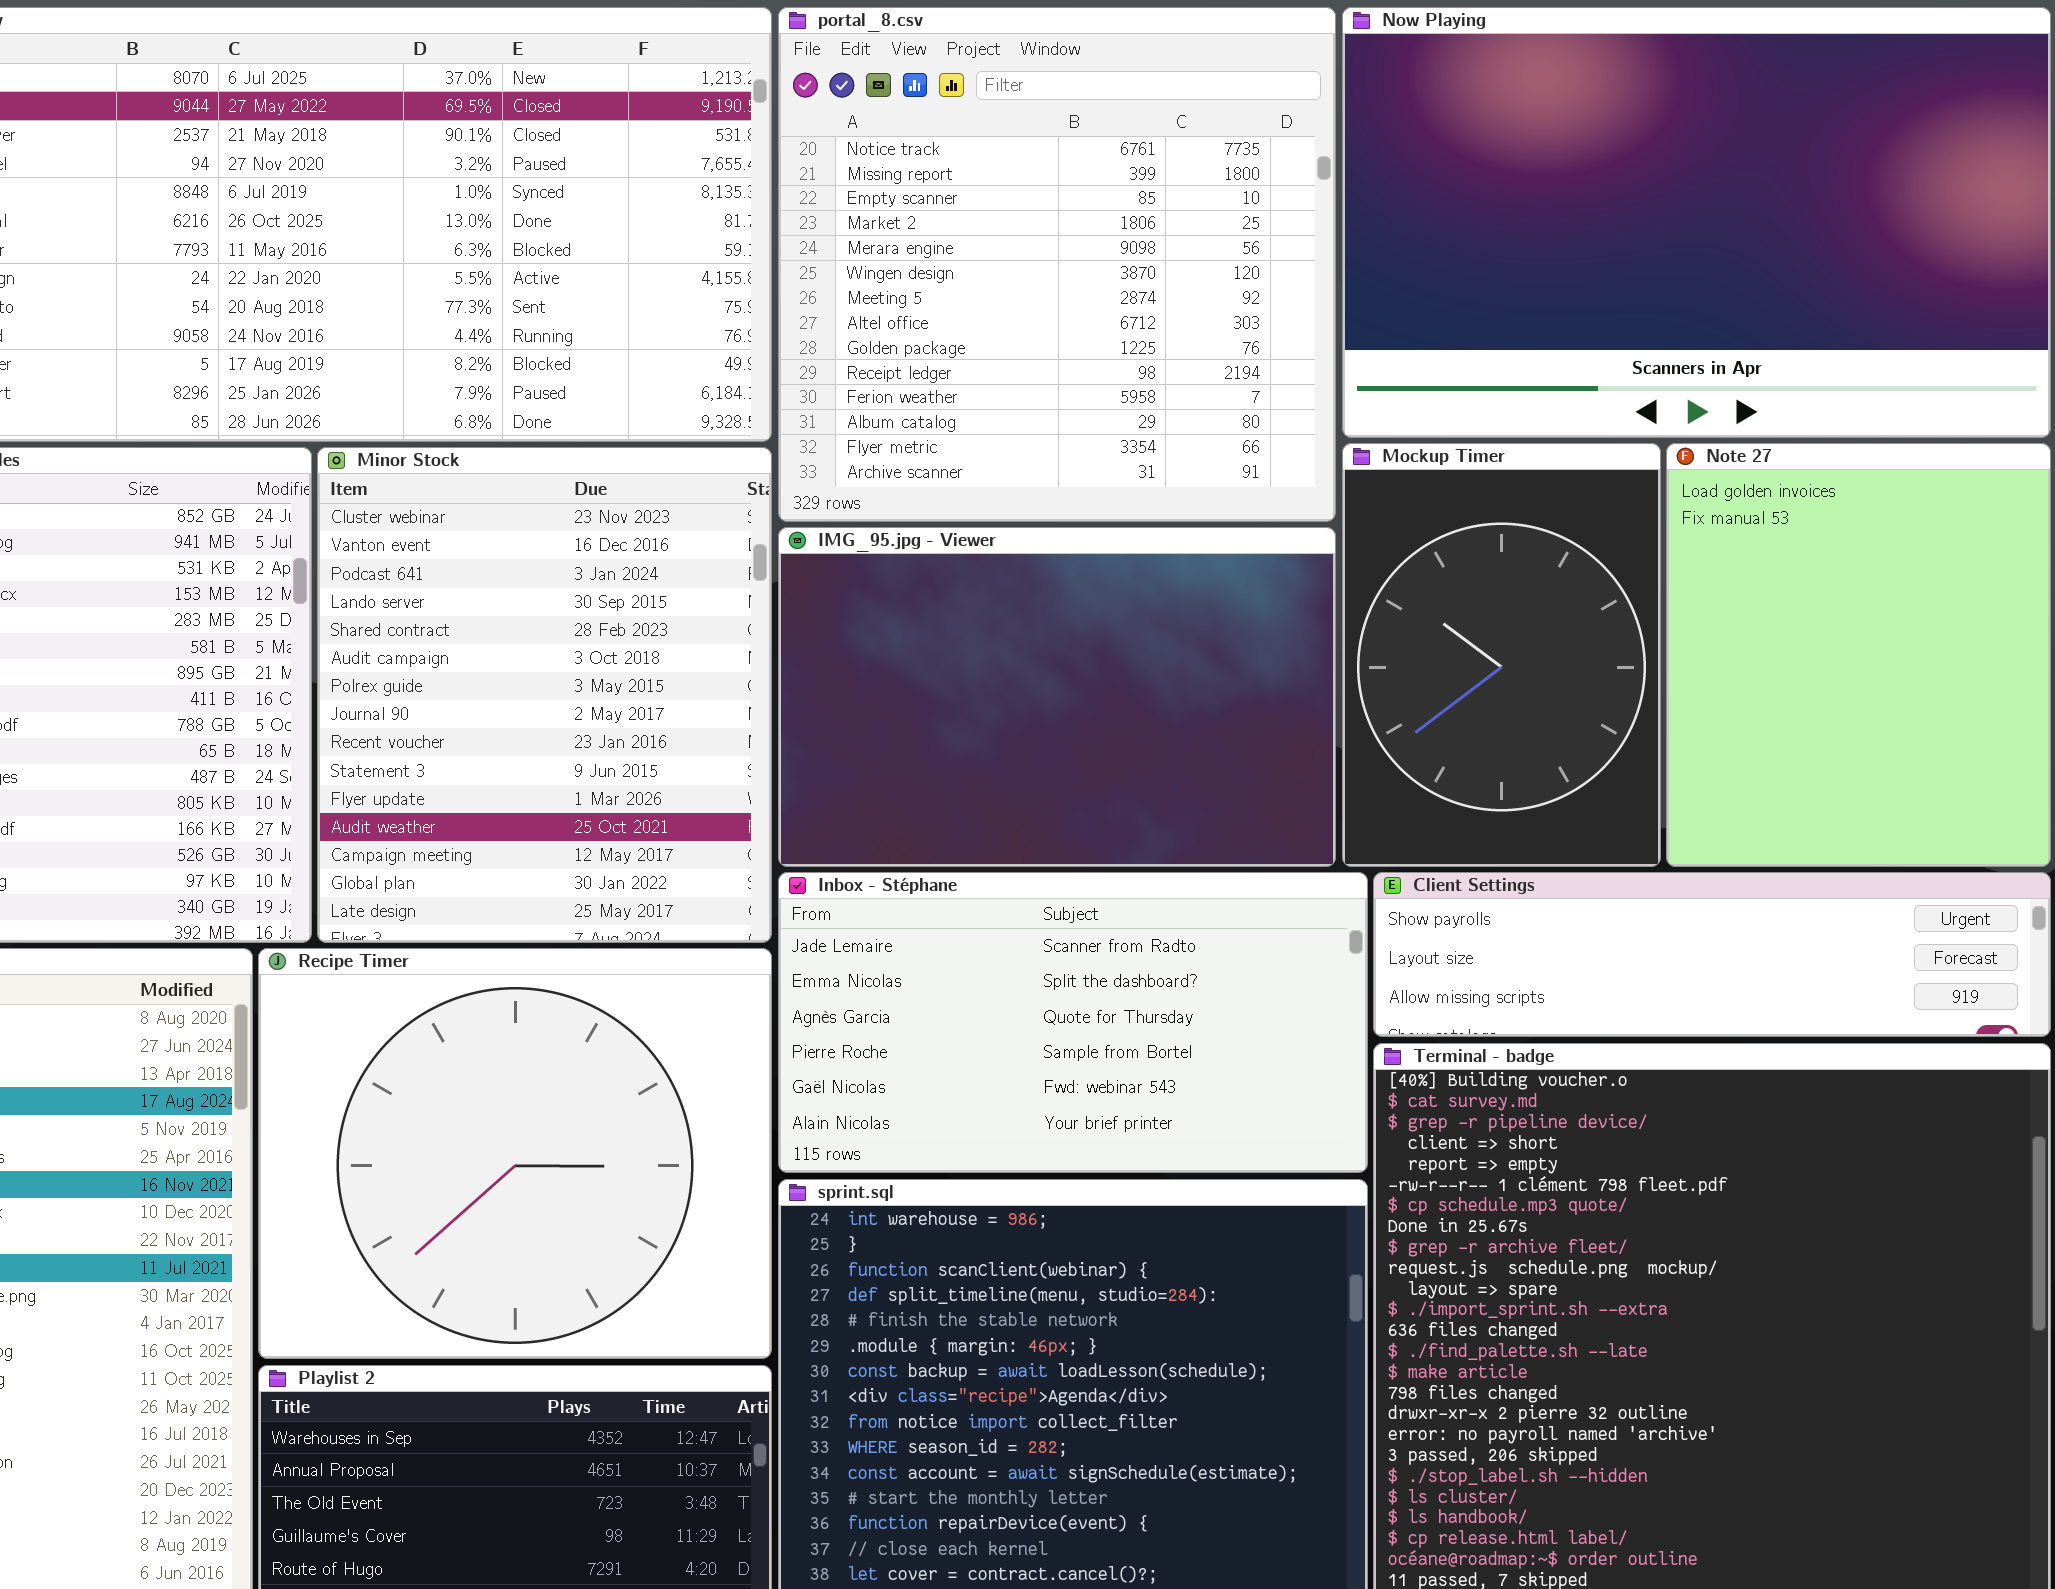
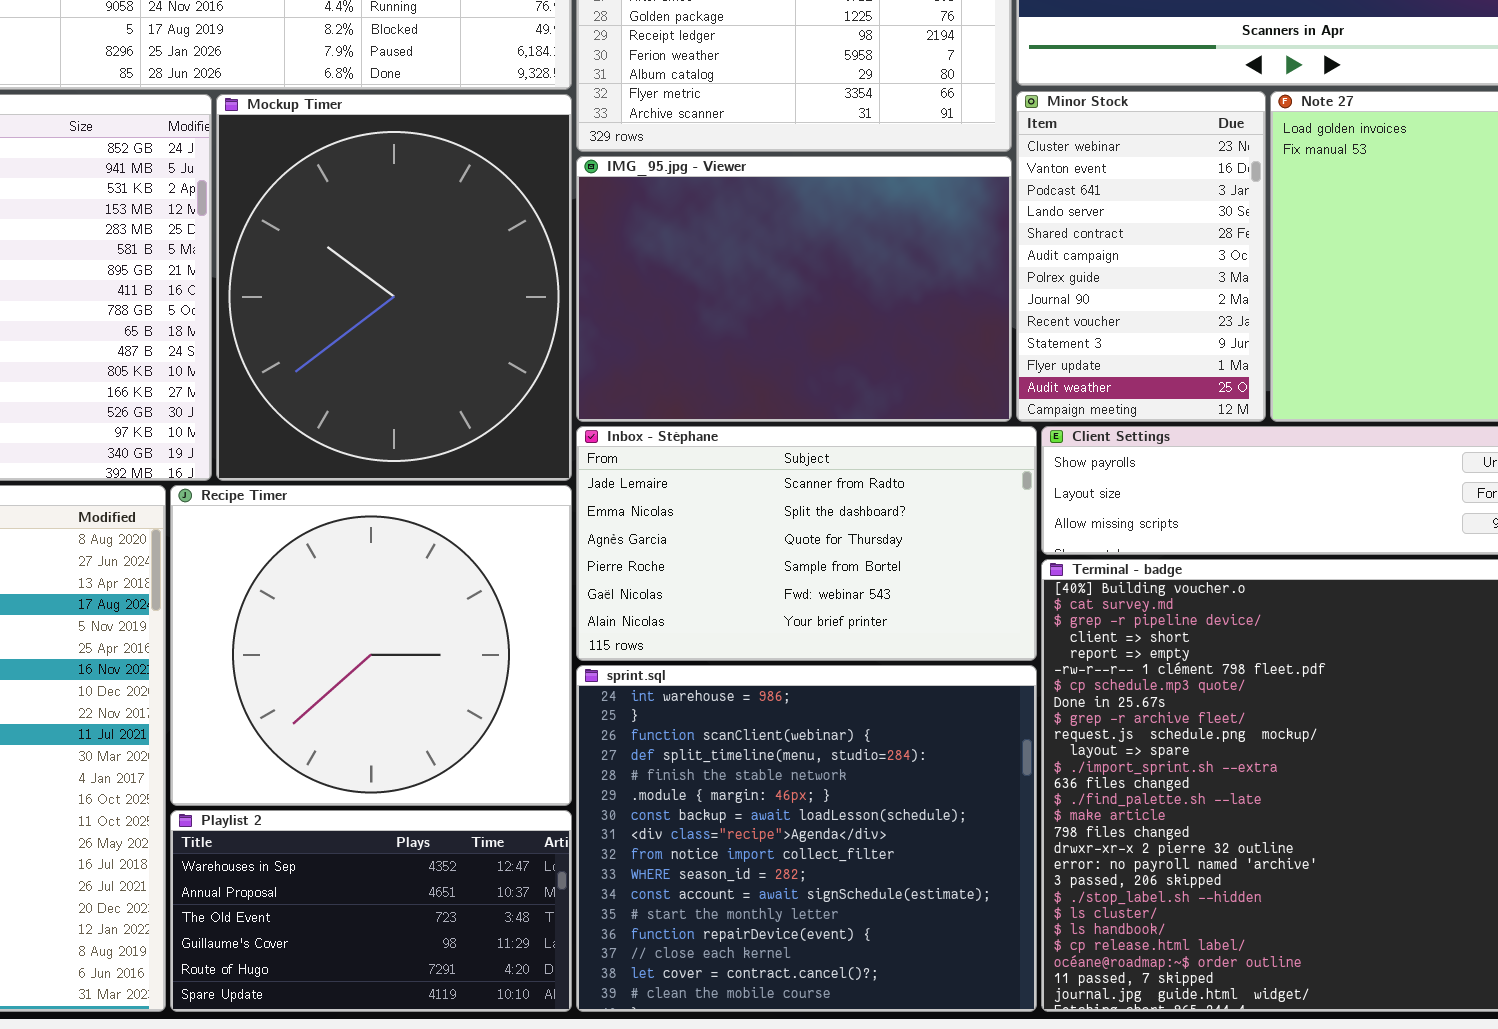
Mockup Timer: [1342,443,1661,867] -> [216,94,572,481], moved, resized
Minor Stock: [317,447,772,943] -> [1016,91,1266,422], moved, resized

